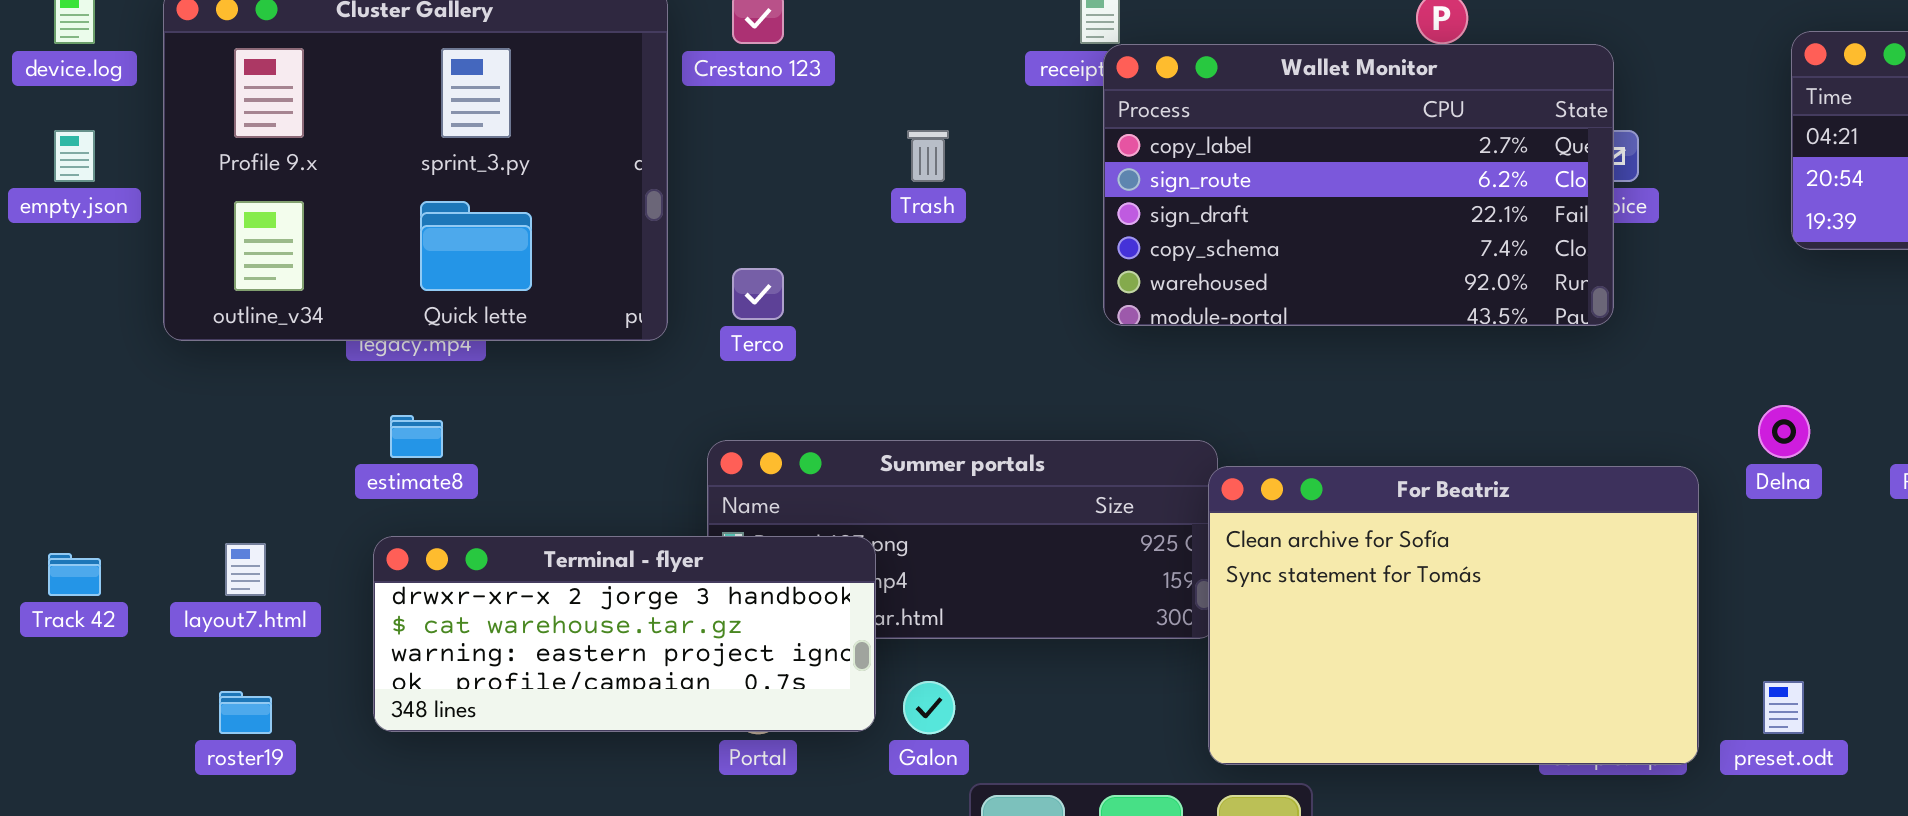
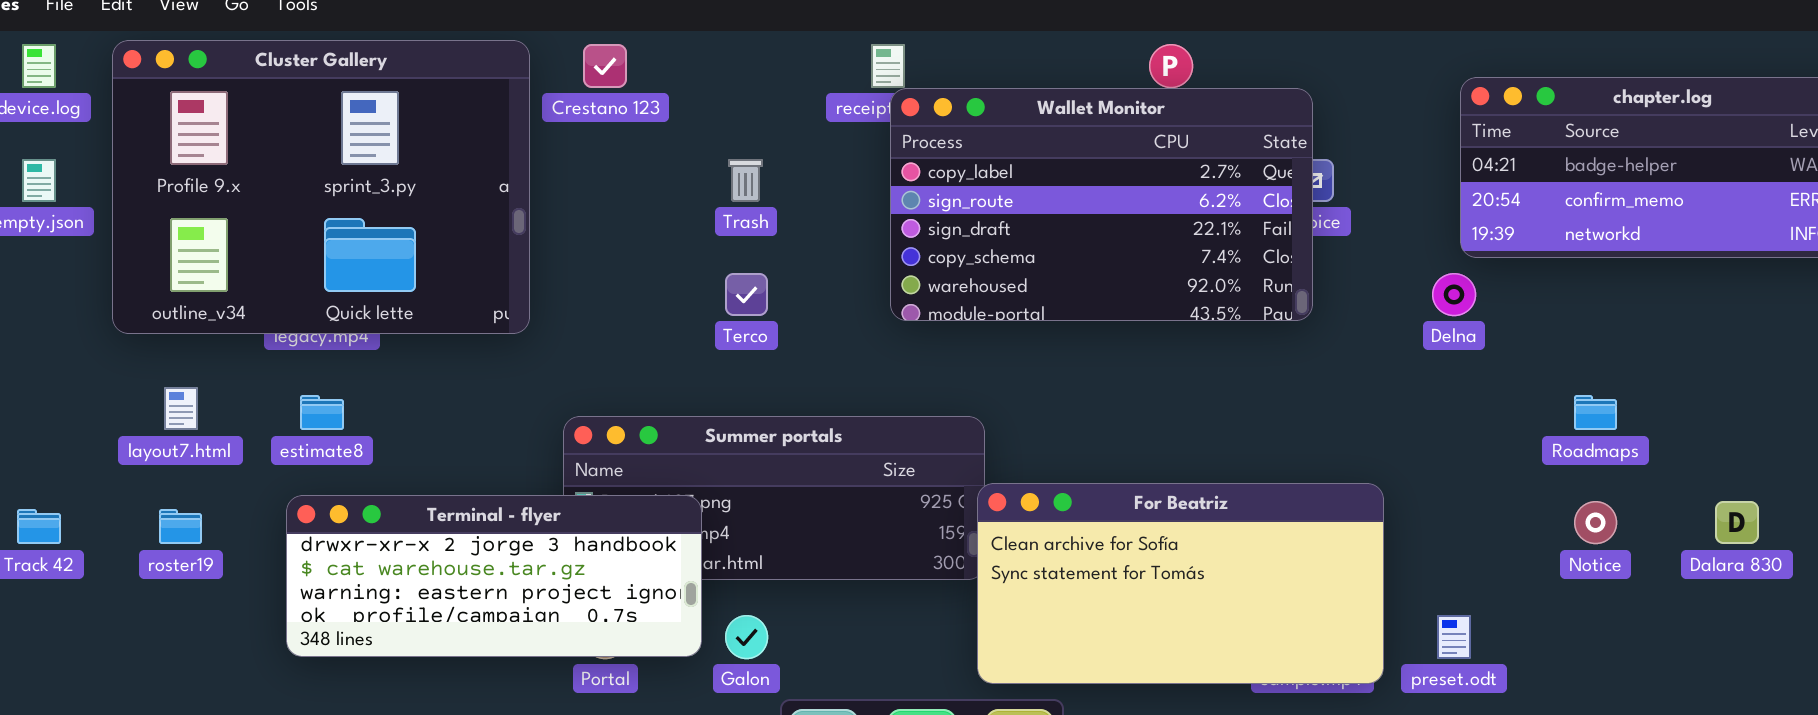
Terco: [732,268,784,320] -> [725,273,768,316], moved
Delna: [1758,405,1810,458] -> [1432,273,1476,316], moved
For Beatriz: [1208,466,1699,765] -> [977,483,1384,684], resized
layout7.html: [225,543,266,596] -> [164,387,198,430], moved
roster19: [219,691,272,734] -> [159,509,202,544], moved

